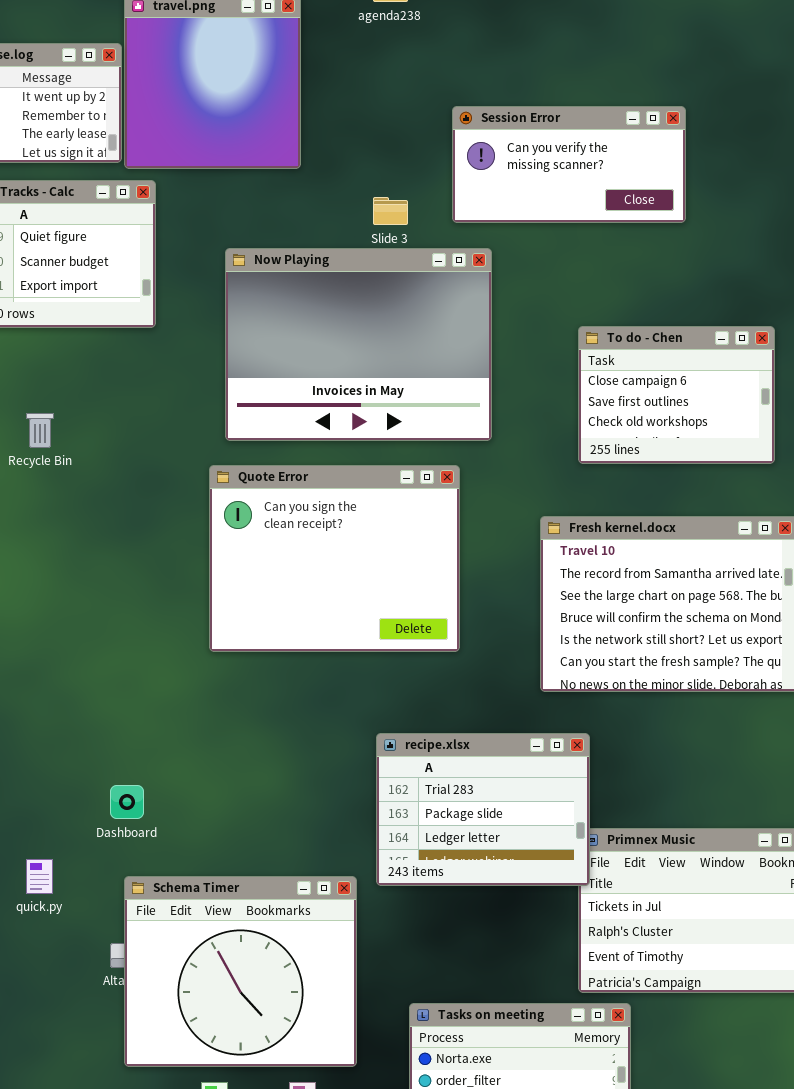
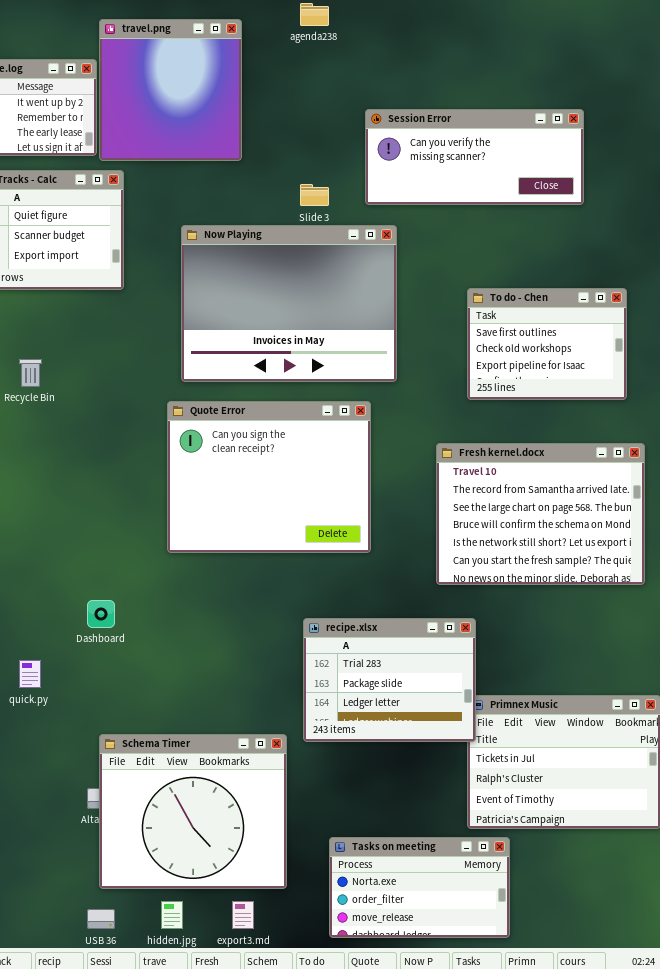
Session Error: [452,106,686,223] -> [365,109,584,205], resized
To do - Chen: [578,326,775,464] -> [467,288,627,400], scrolled down 1 row
Dashboard: [110,785,144,819] -> [87,600,115,628], moved
quick.py: [26,859,53,894] -> [19,660,41,688], moved

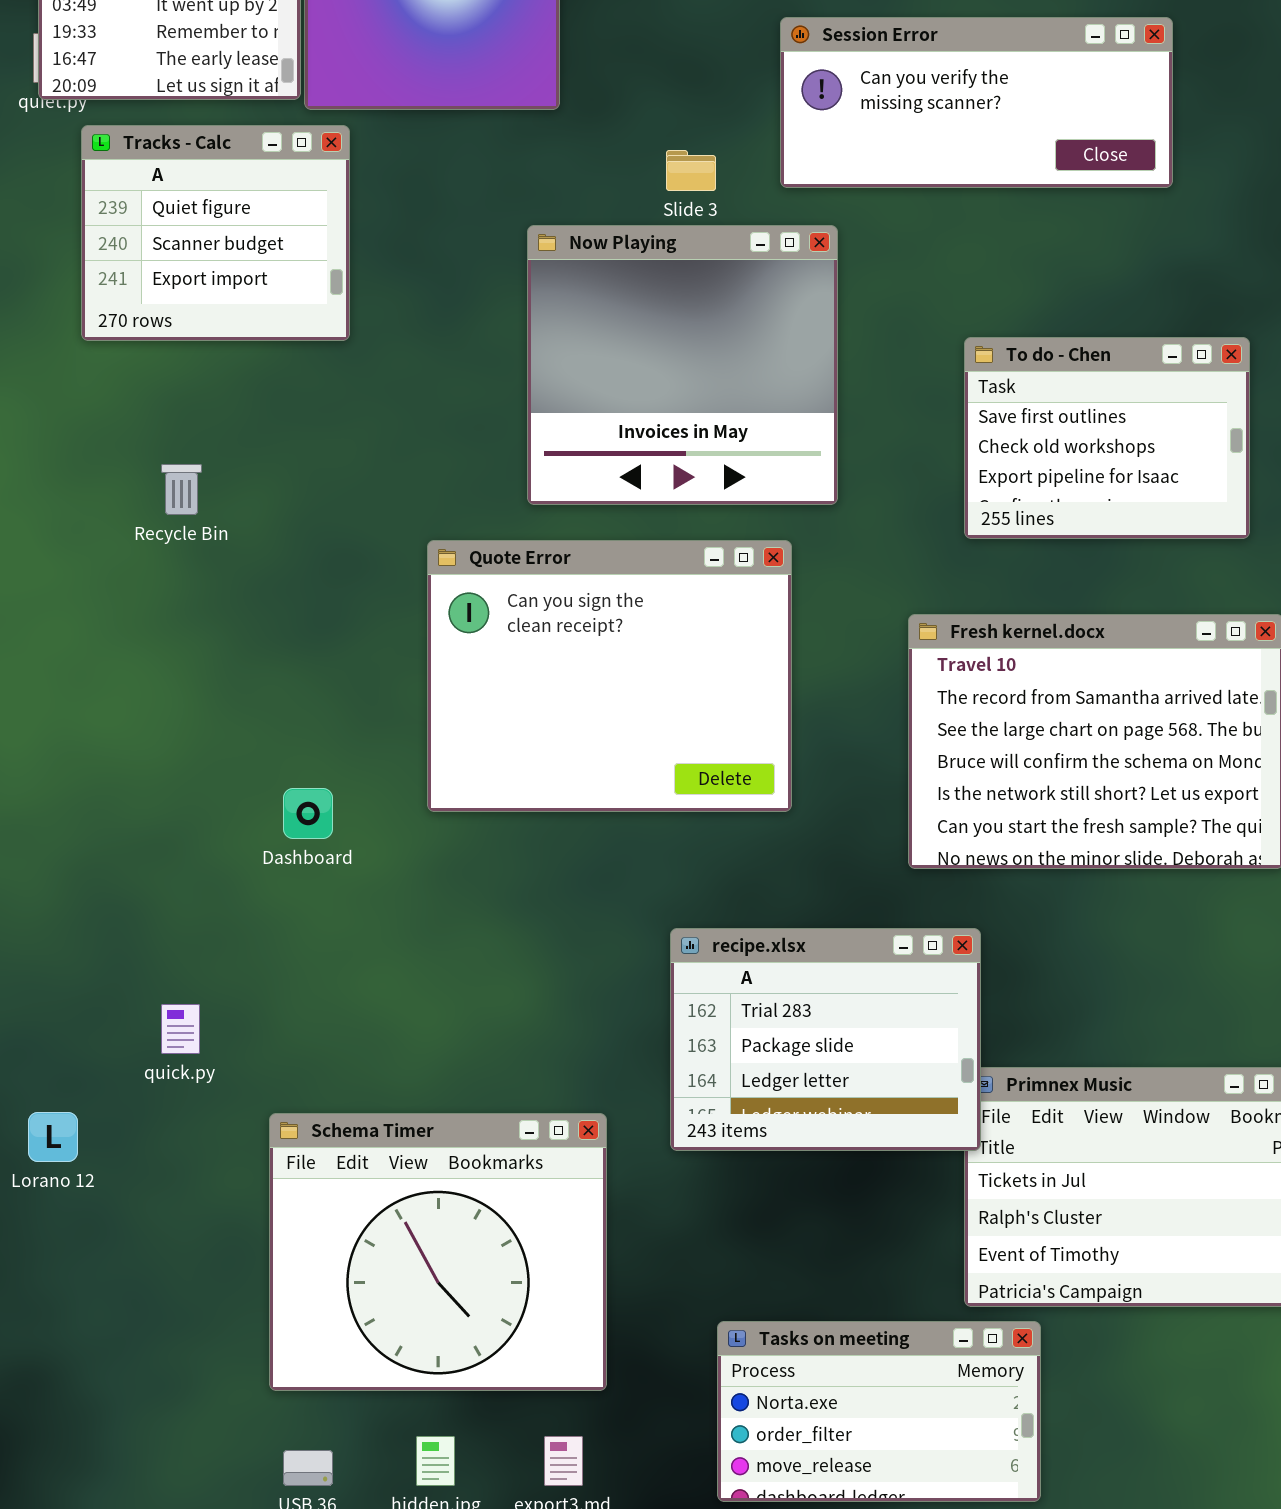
Now Playing: [181,225,397,382] -> [527,225,838,505], resized
Dashboard: [87,600,115,628] -> [283,788,333,839], moved
Schema Timer: [99,734,287,889] -> [269,1113,607,1391], moved

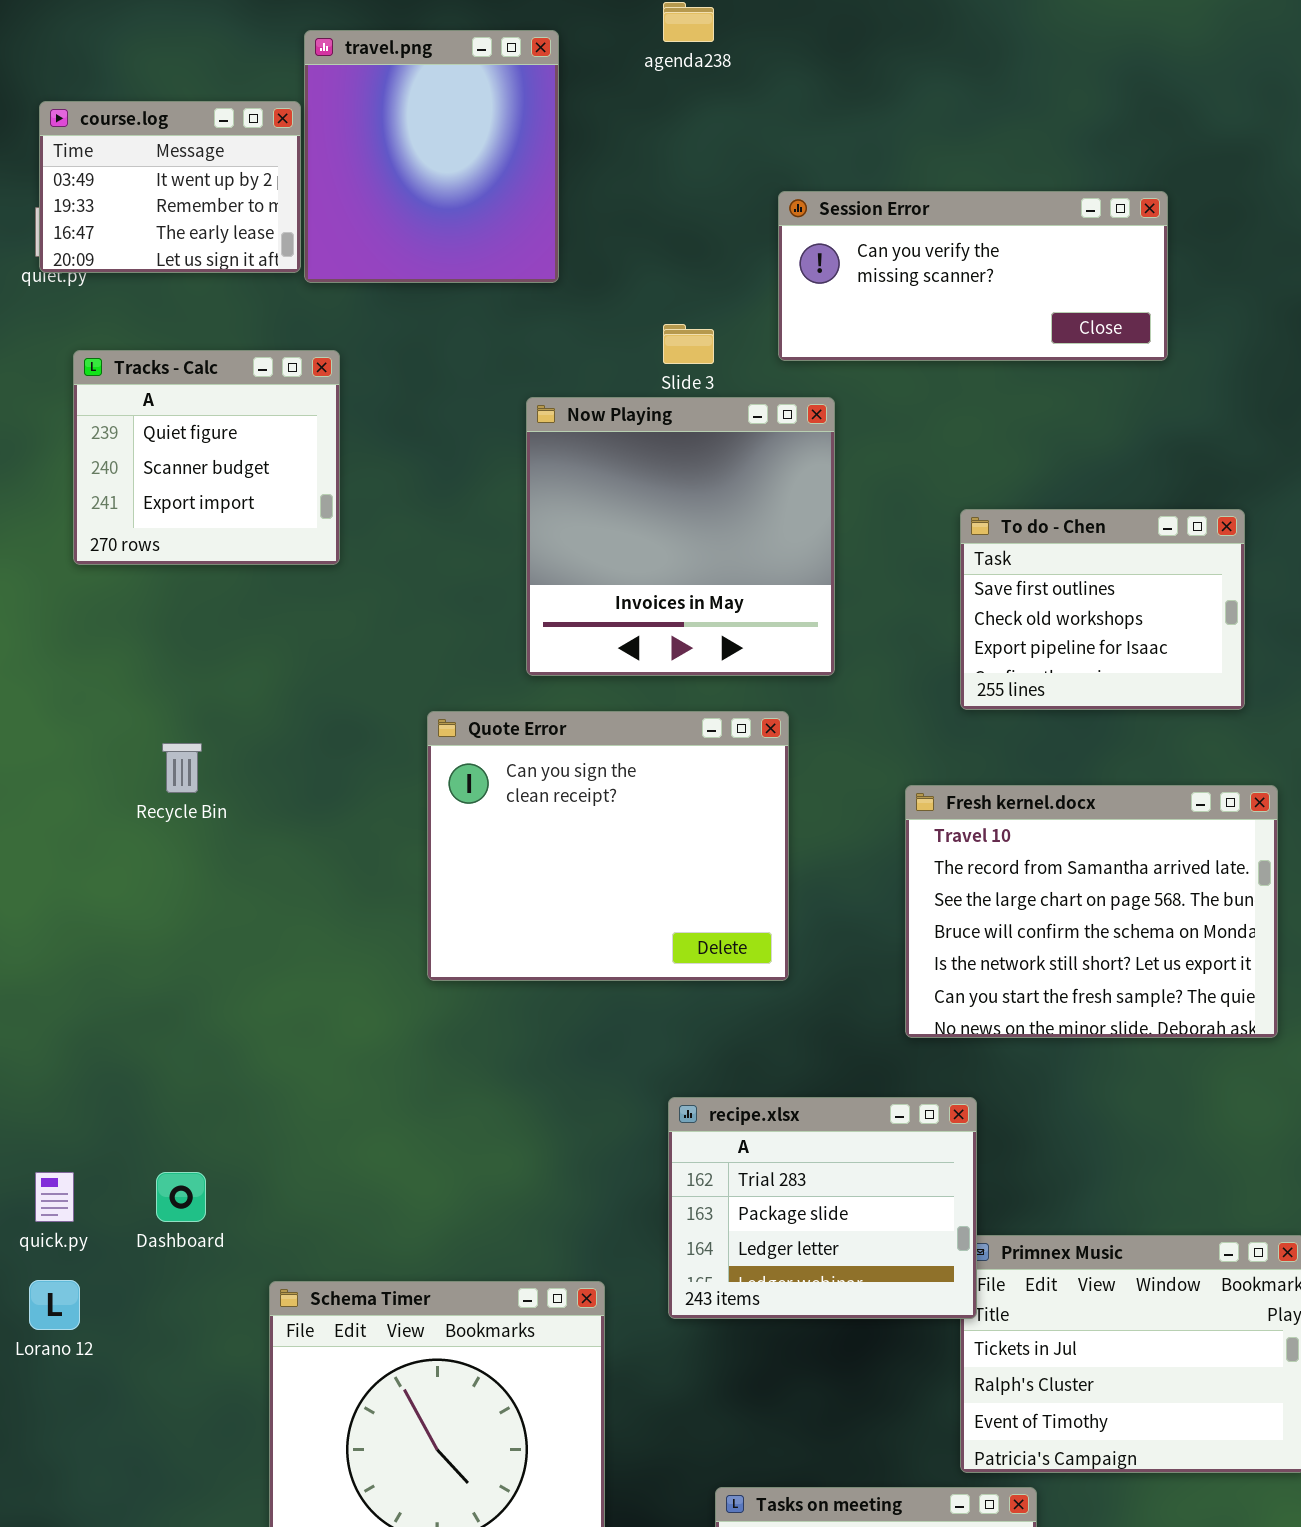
Tracks - Calc: [81,125,350,341] -> [73,350,340,565], moved
Recycle Bin: [161,464,202,515] -> [162,743,202,793], moved
Dashboard: [283,788,333,839] -> [156,1172,206,1222], moved
quick.py: [161,1004,200,1054] -> [35,1172,74,1222], moved

